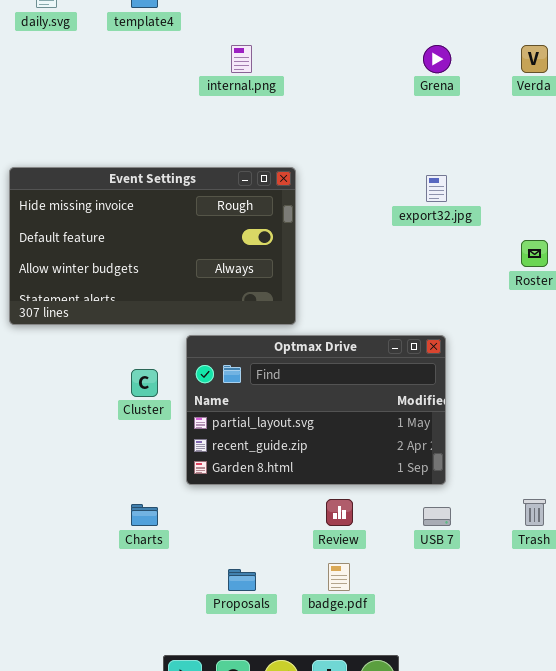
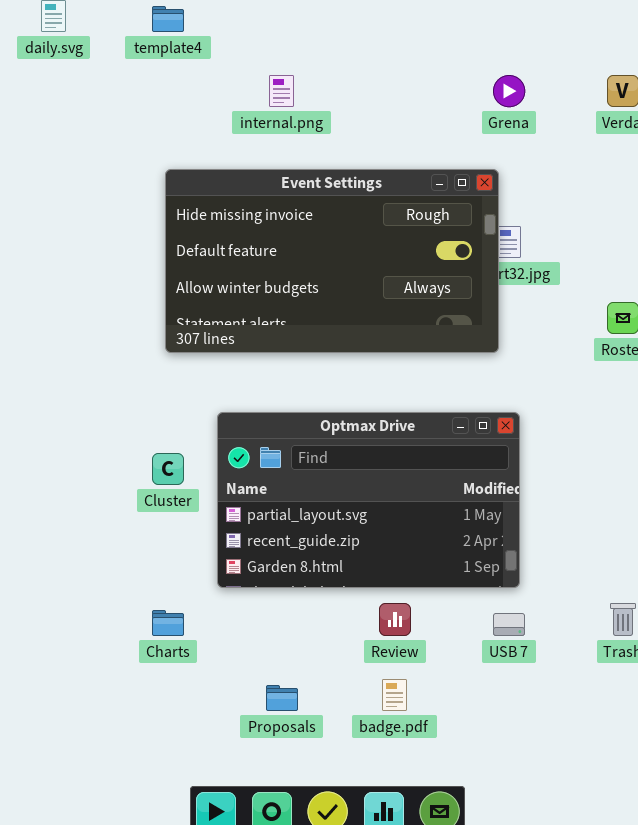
Event Settings: [9,167,296,325] -> [165,169,499,353], moved

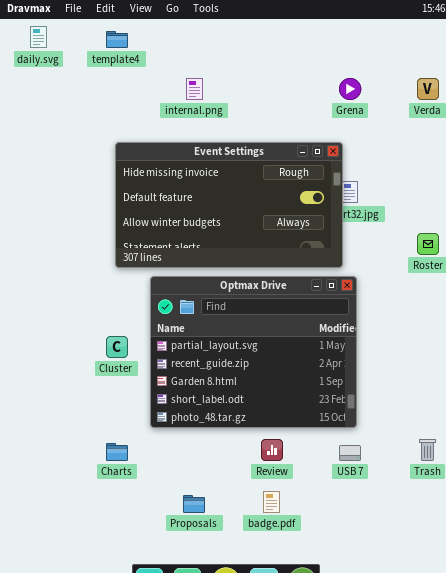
Optmax Drive: [217,412,520,588] -> [150,276,357,428], resized

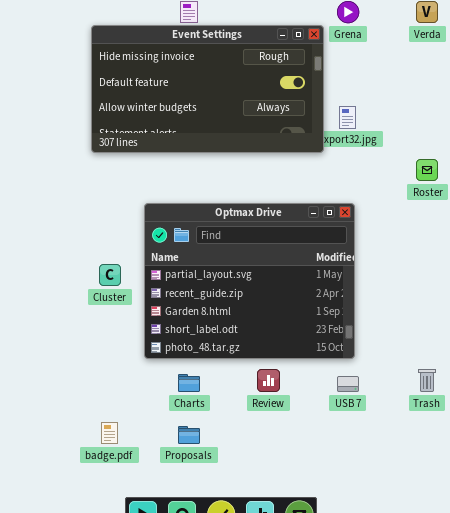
Event Settings: [115,142,343,268] -> [91,25,324,153], moved
Charts: [106,443,128,461] -> [178,374,200,392], moved
badge.pdf: [263,491,280,513] -> [101,422,118,444], moved

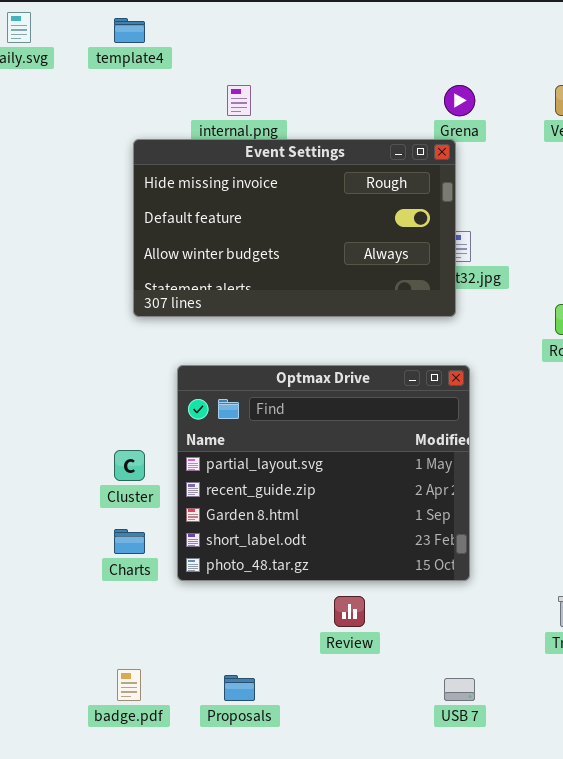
Event Settings: [91,25,324,153] -> [133,139,456,317], moved
Charts: [178,374,200,392] -> [114,529,145,554], moved
USB 7: [337,376,359,392] -> [444,678,475,701], moved

